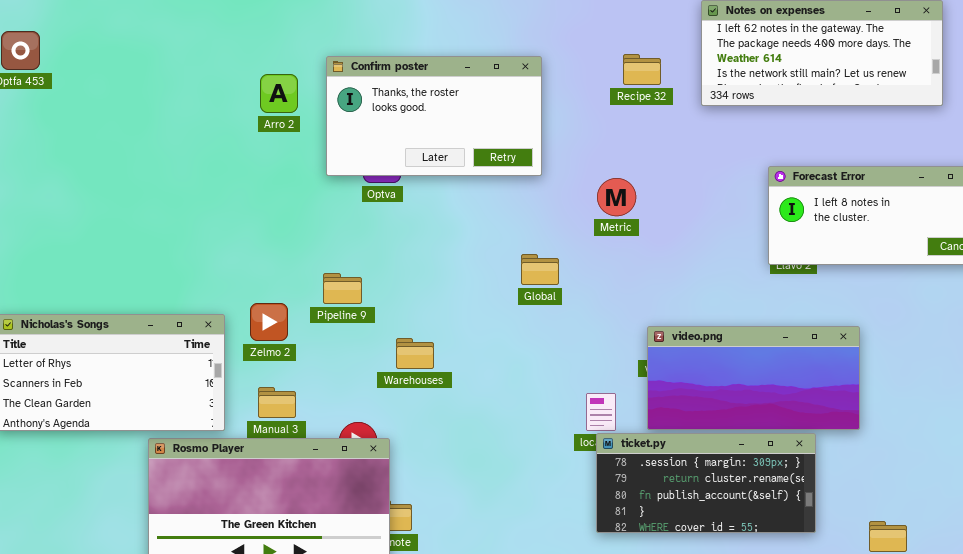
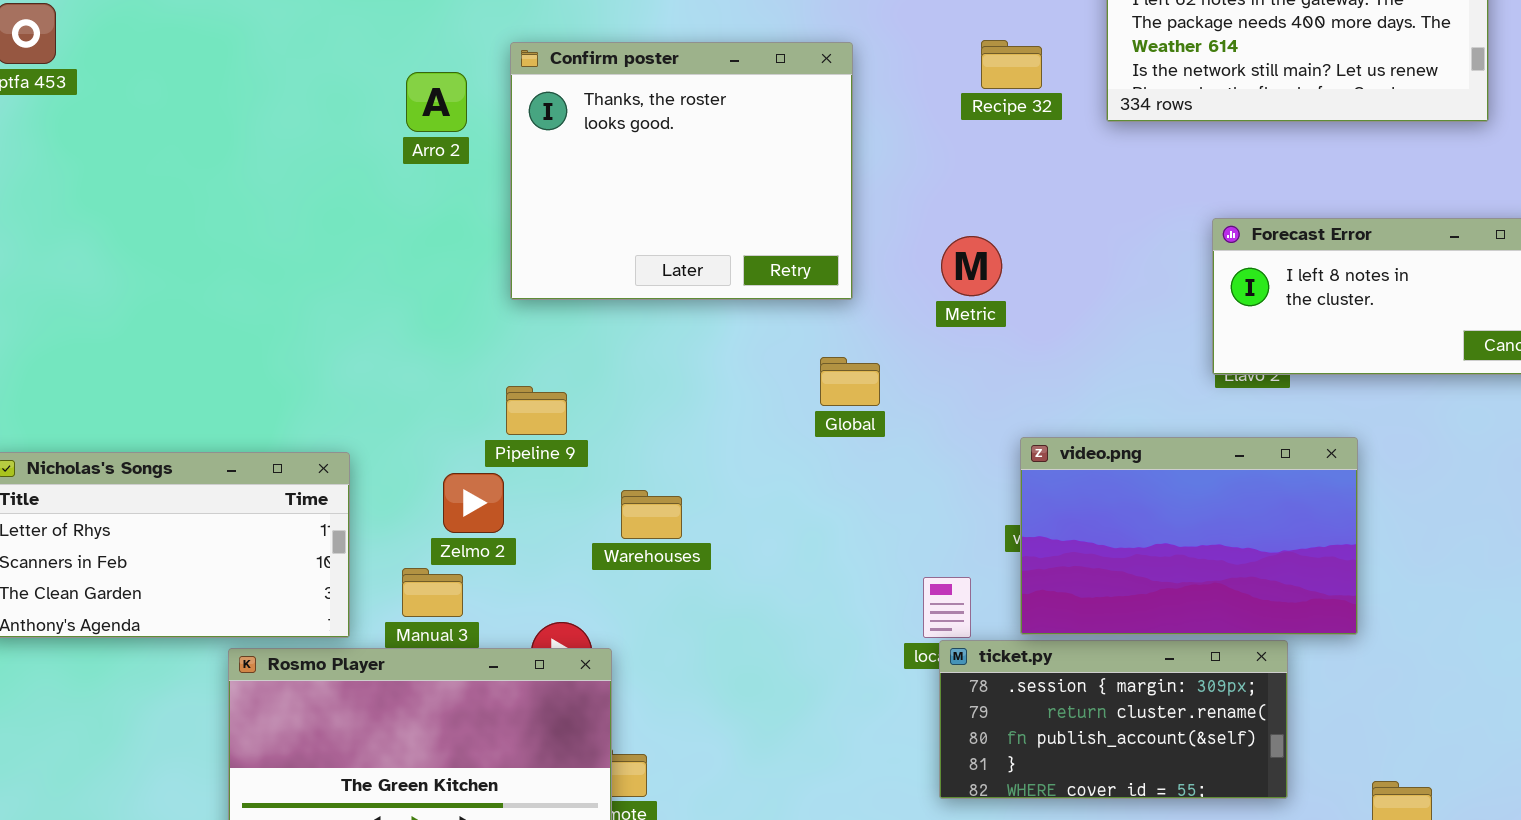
Confirm poster: [326,56,542,176] -> [510,42,853,300], resized
Zelmo 2: [250,303,288,341] -> [443,473,504,533], moved
video.png: [647,326,860,430] -> [1020,437,1358,635], resized

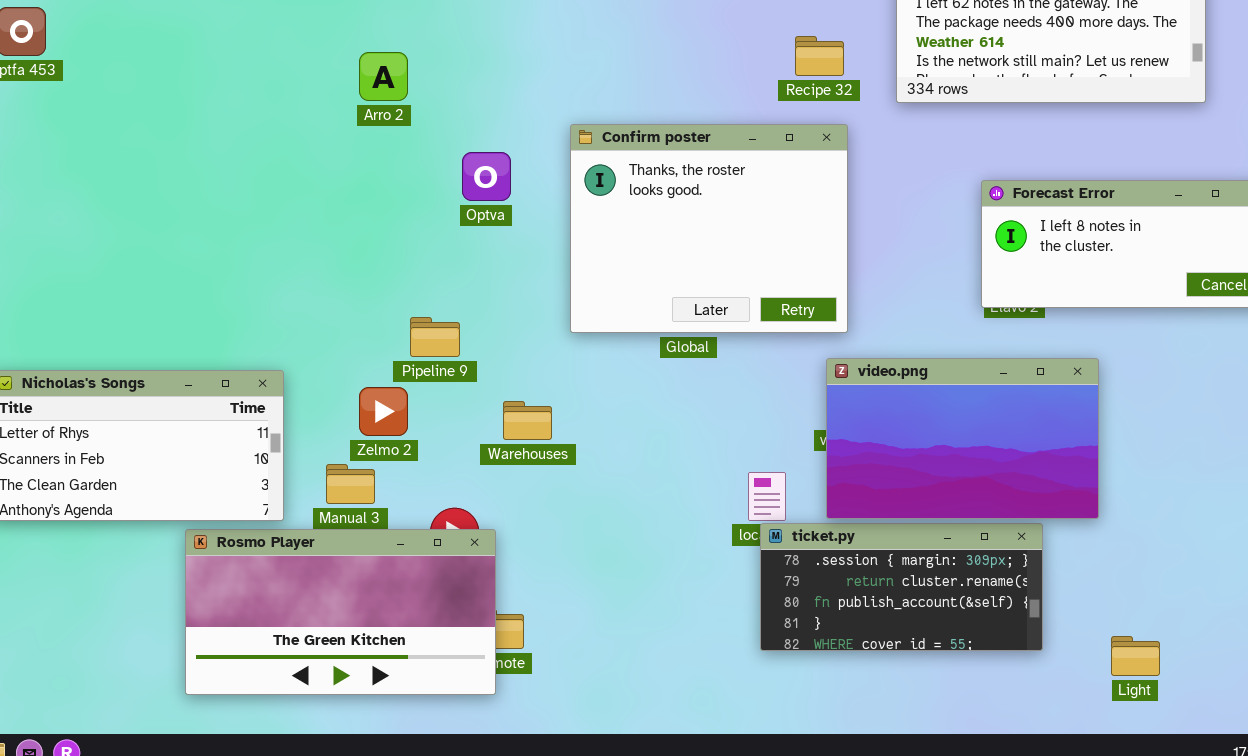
Confirm poster: [510,42,853,300] -> [570,124,848,333], moved
Arro 2: [406,72,467,132] -> [359,52,408,101], moved

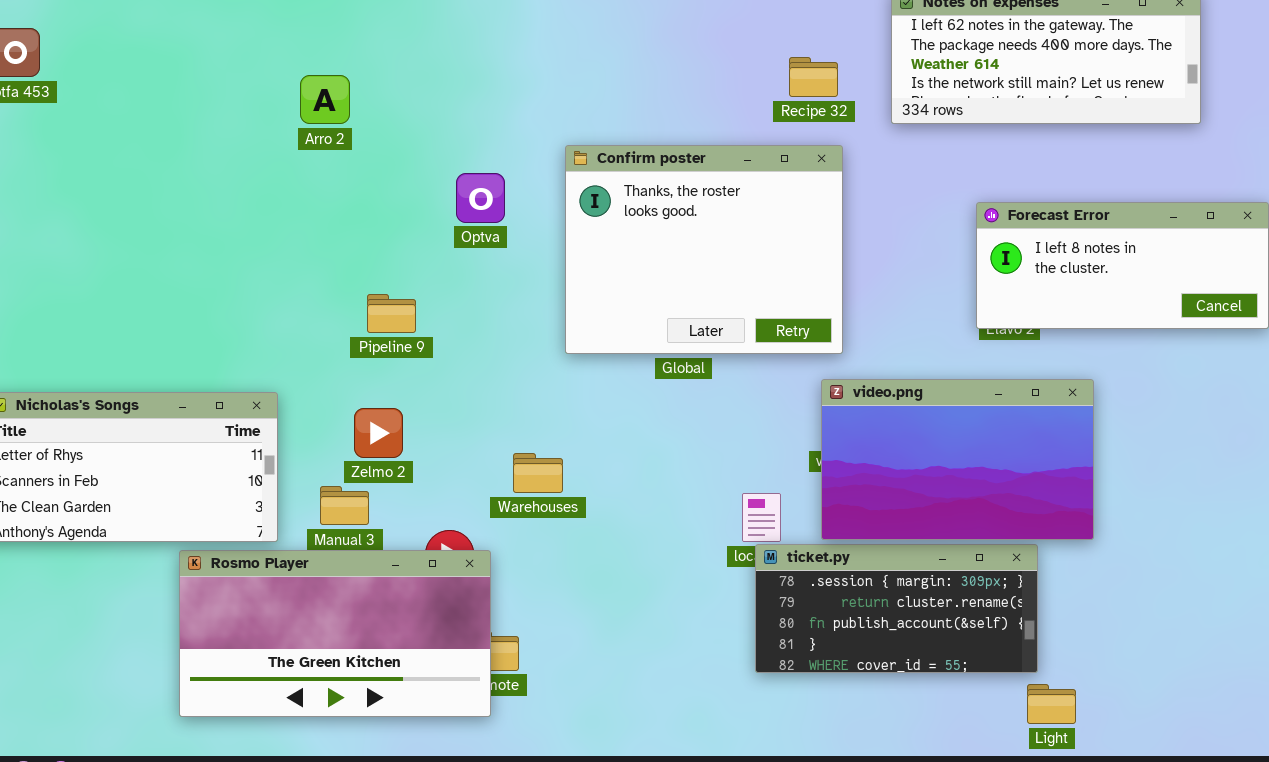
Arro 2: [359,52,408,101] -> [300,75,350,124], moved
Pipeline 9: [410,317,460,357] -> [367,294,416,333], moved
Warehouses: [503,401,552,440] -> [513,453,563,493], moved
Light: [1111,636,1160,676] -> [1027,684,1076,724], moved

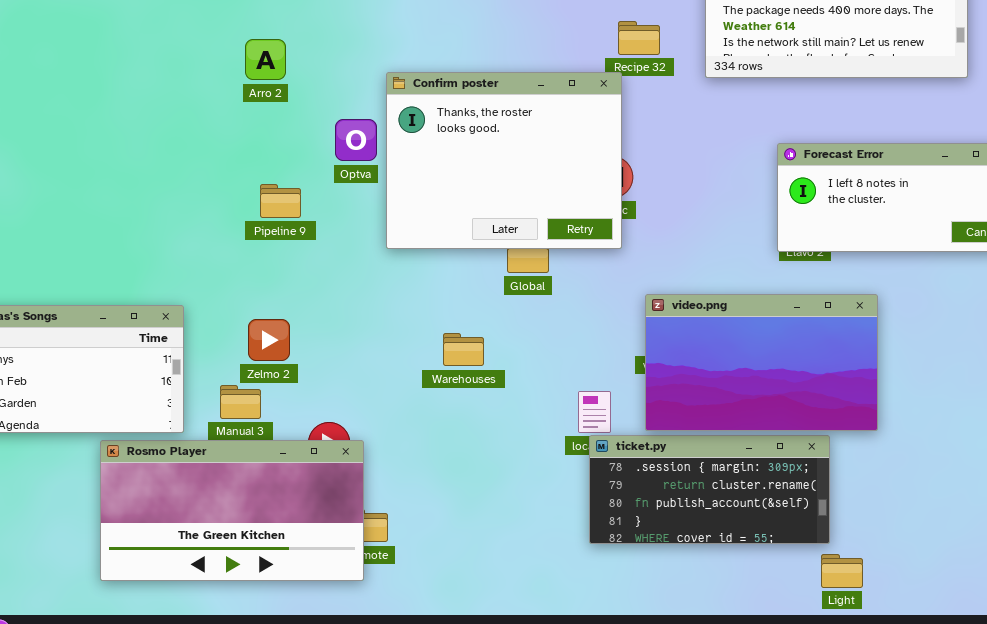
Arro 2: [300,75,350,124] -> [245,39,286,80], moved
Confirm poster: [565,145,843,354] -> [386,72,622,249], moved
Pipeline 9: [367,294,416,333] -> [260,184,301,218], moved
Warehouses: [513,453,563,493] -> [443,333,484,366], moved

